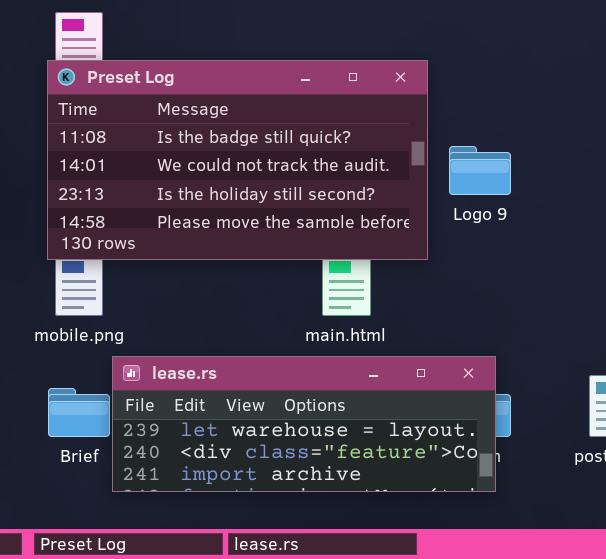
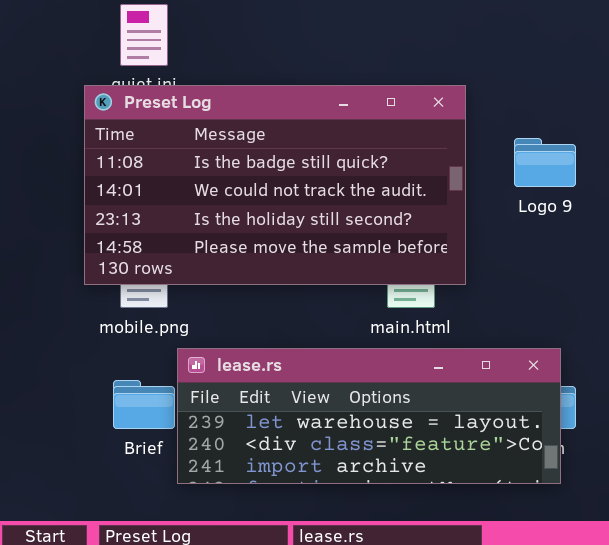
Preset Log: [47,60,428,260] -> [84,85,466,285], moved

